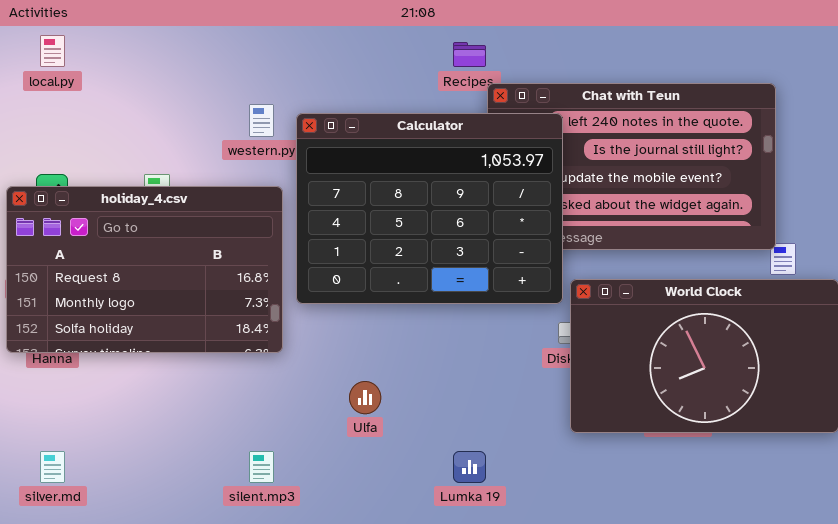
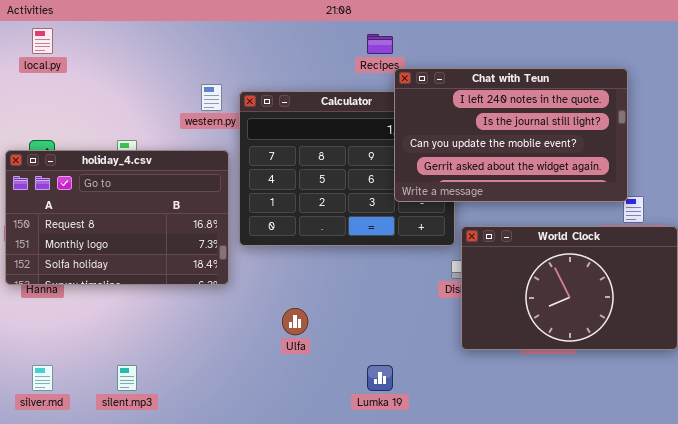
Chat with Teun: [487,83,776,250] -> [394,68,628,202], raised
silent.mp3: [249,451,274,483] -> [117,365,137,391], moved

